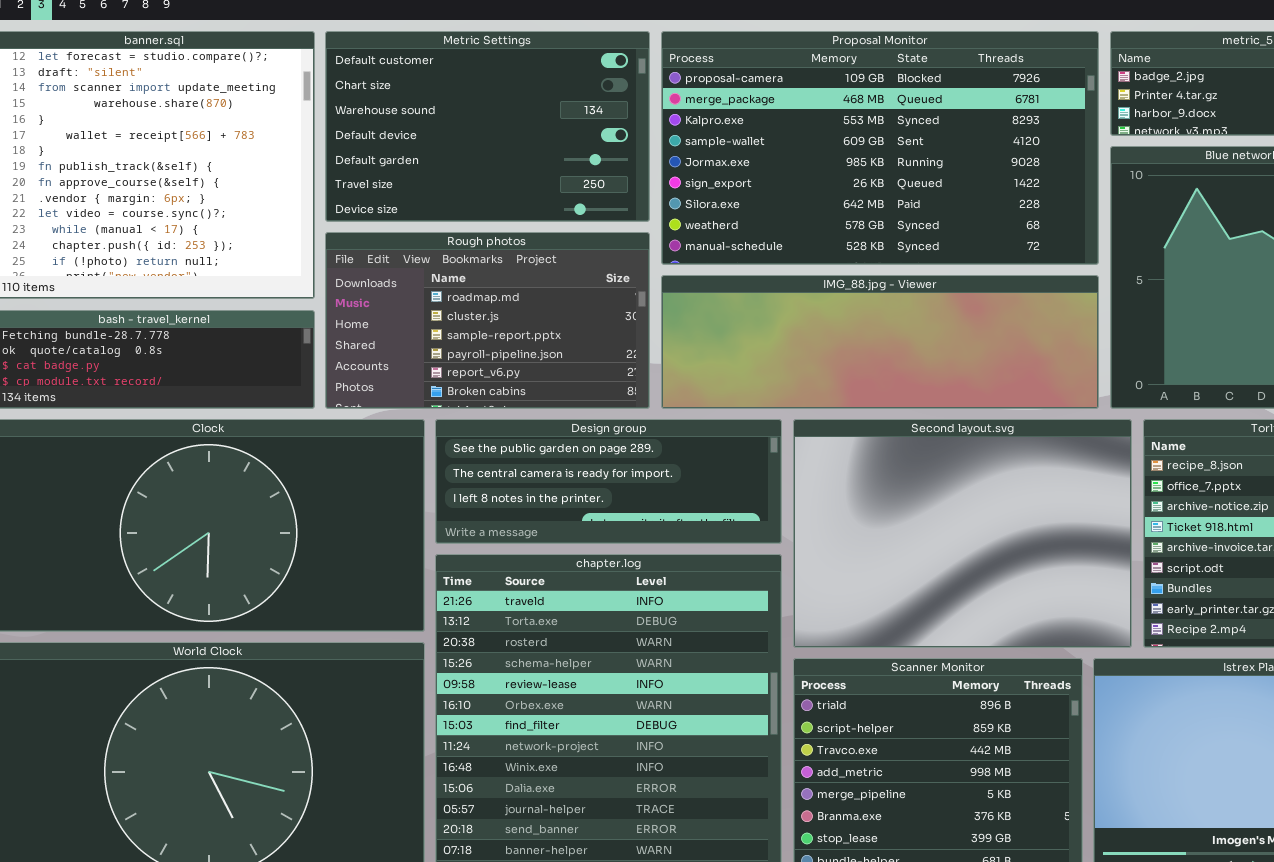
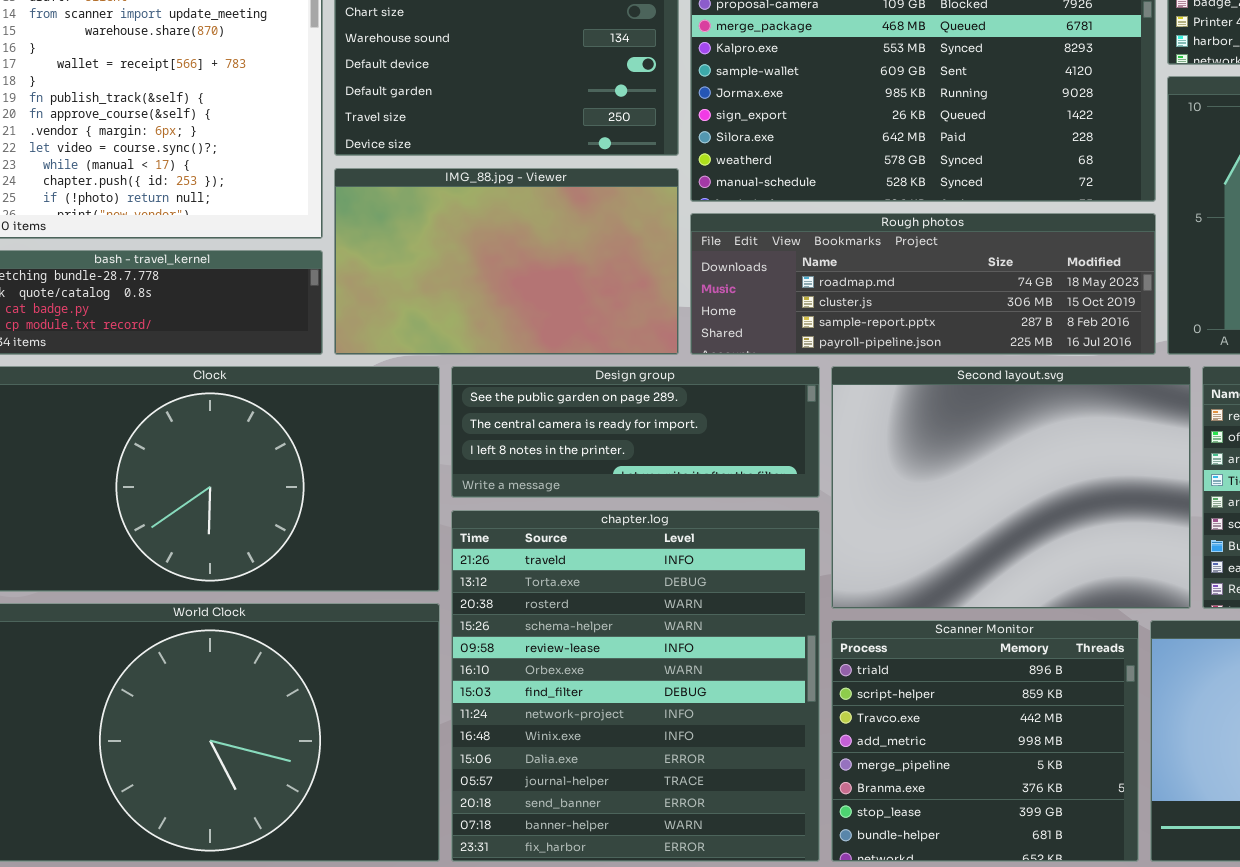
Rough photos: [325,232,650,409] -> [690,213,1156,355], moved, resized
IMG_88.jpg - Viewer: [661,275,1099,409] -> [334,168,679,355], moved, resized

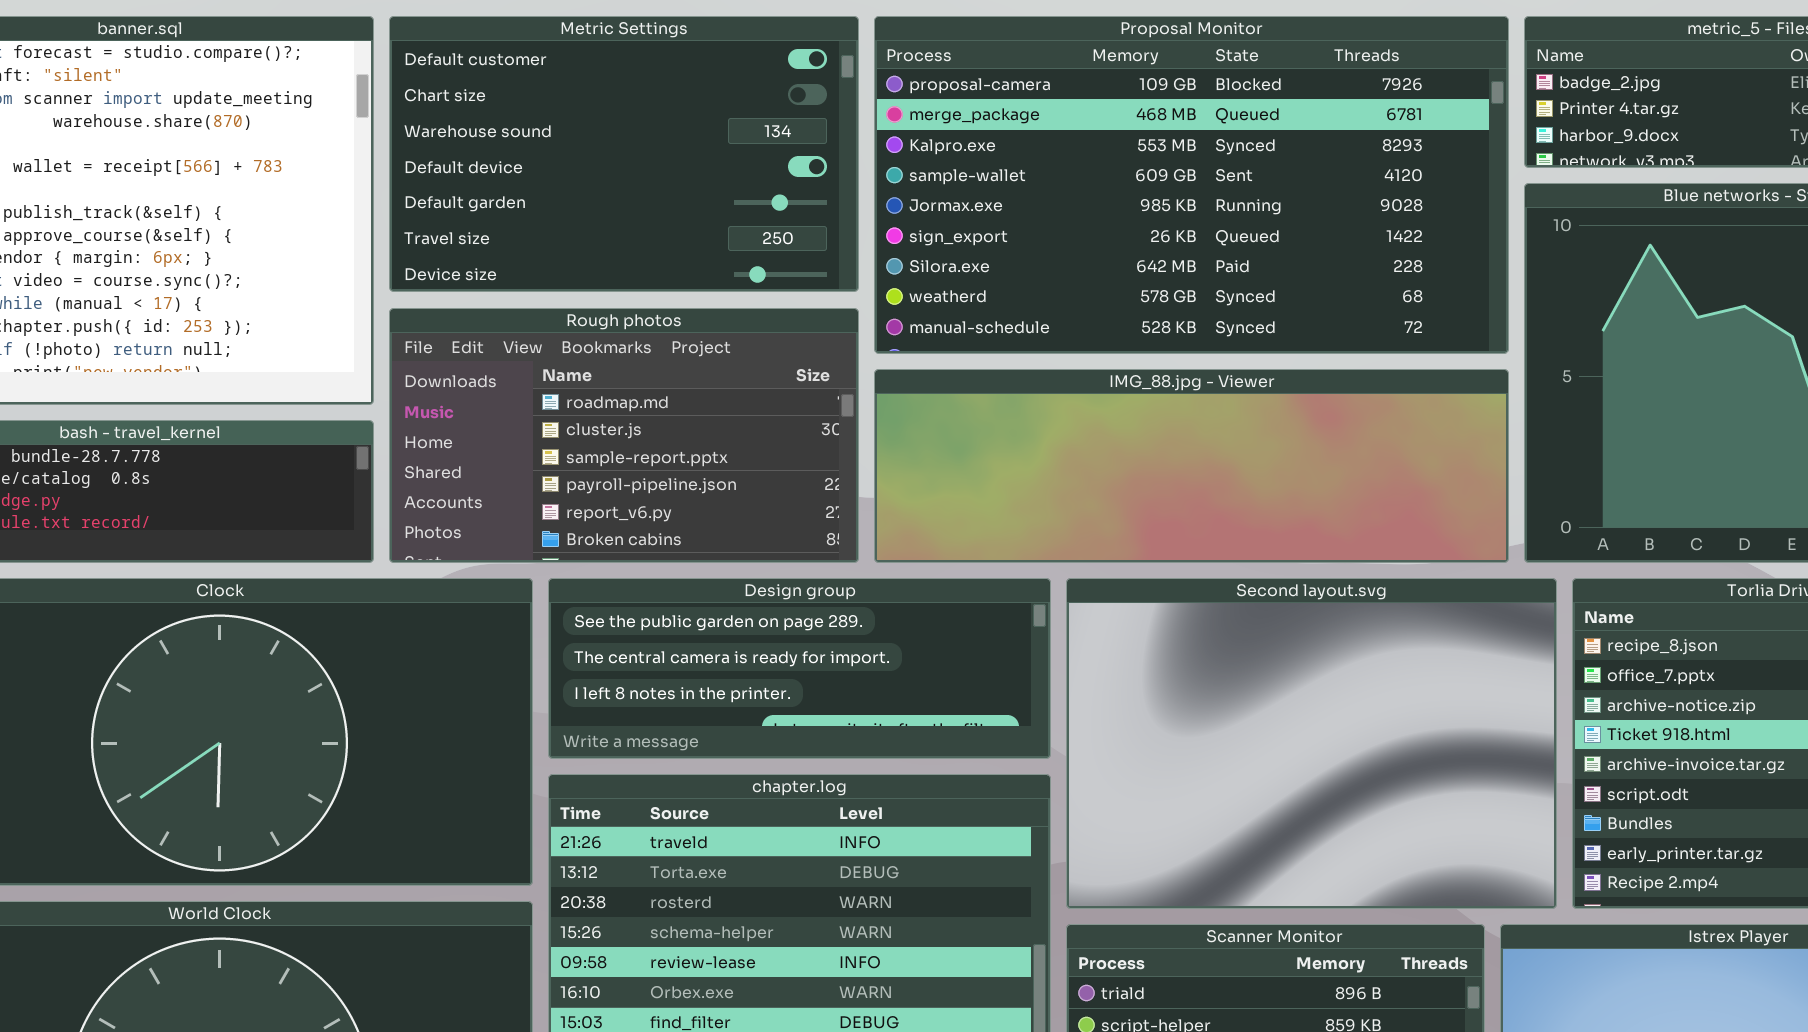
IMG_88.jpg - Viewer: [334,168,679,355] -> [874,369,1509,563], moved, resized
Rough photos: [690,213,1156,355] -> [389,308,859,563], moved, resized

